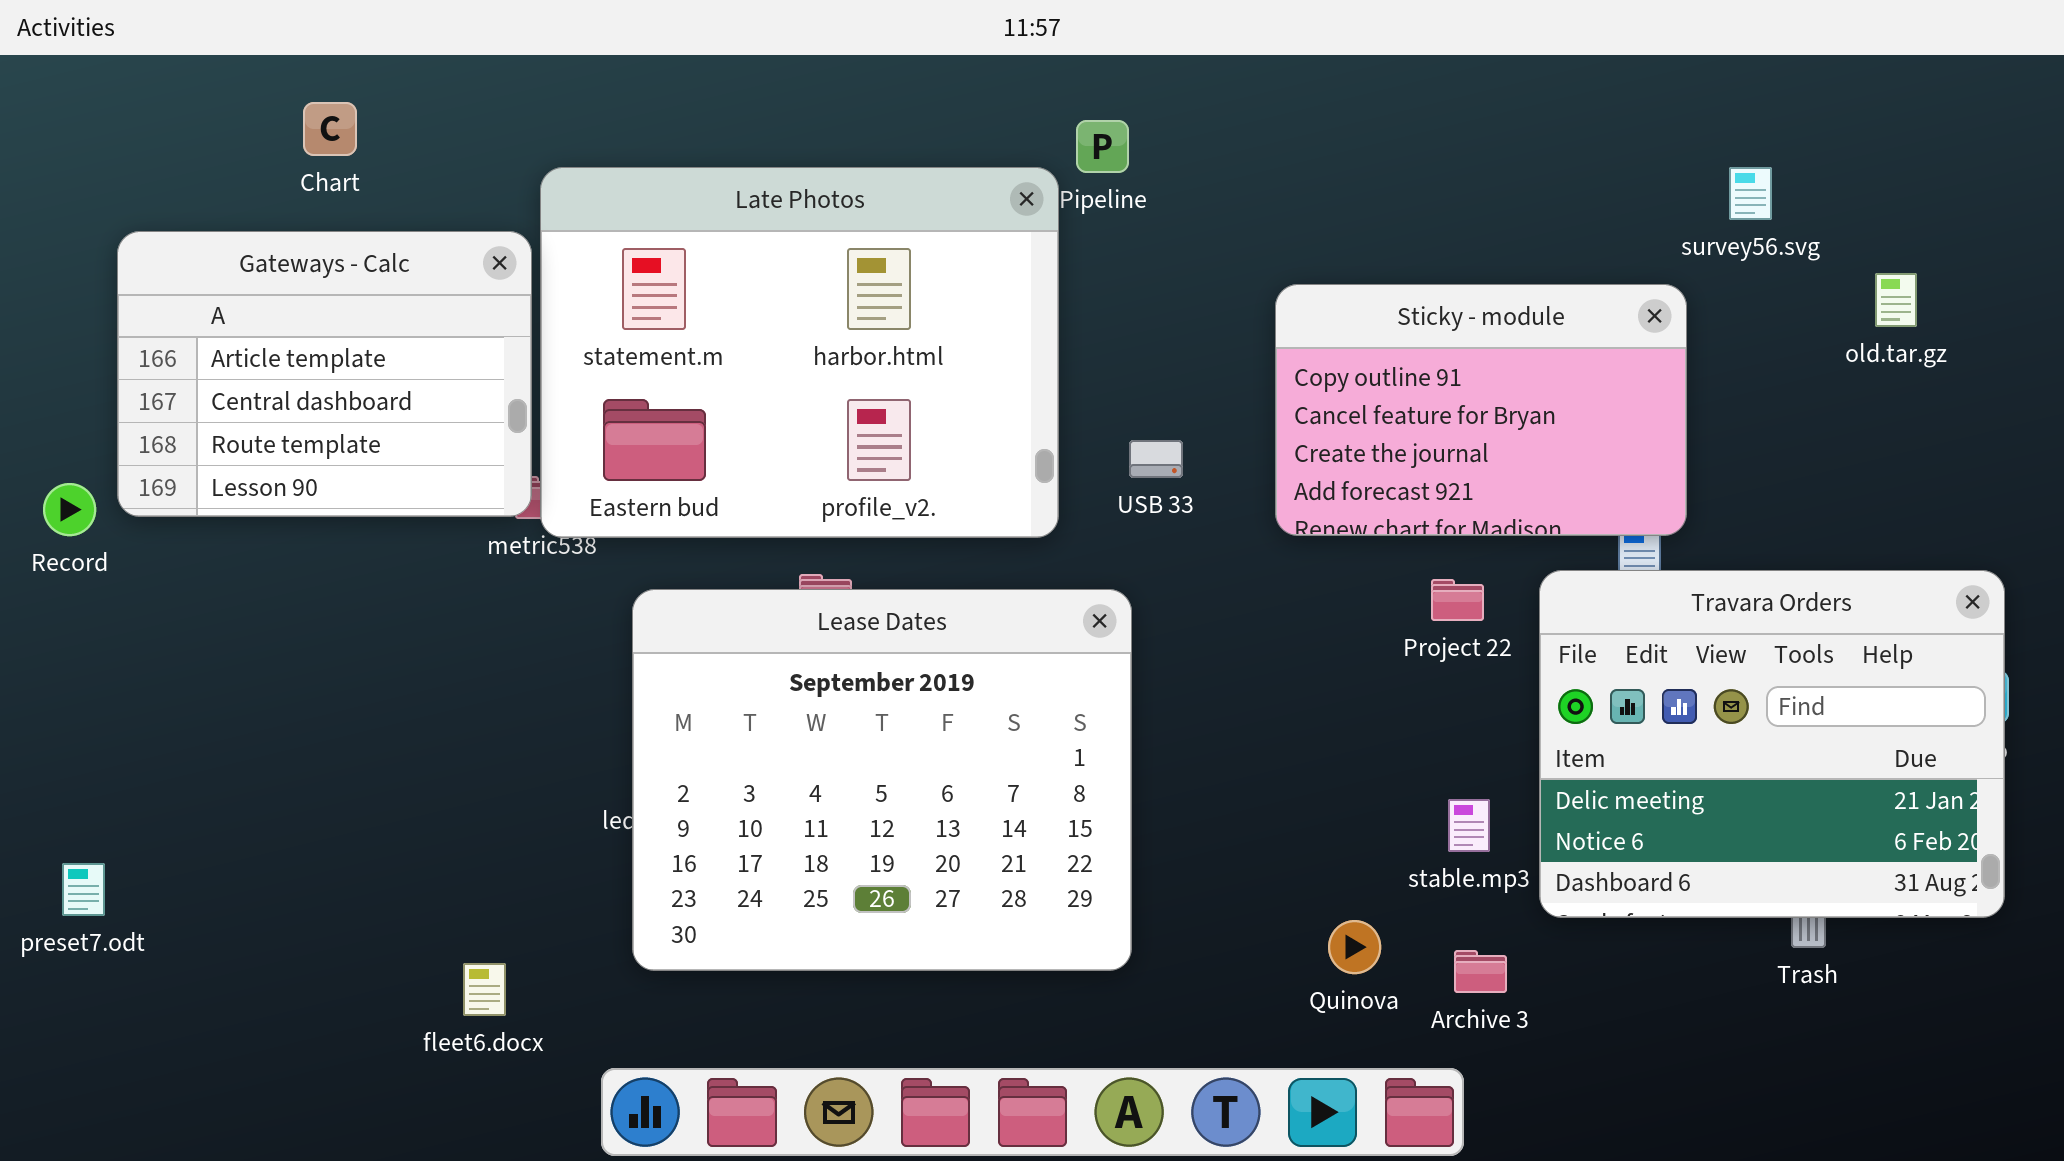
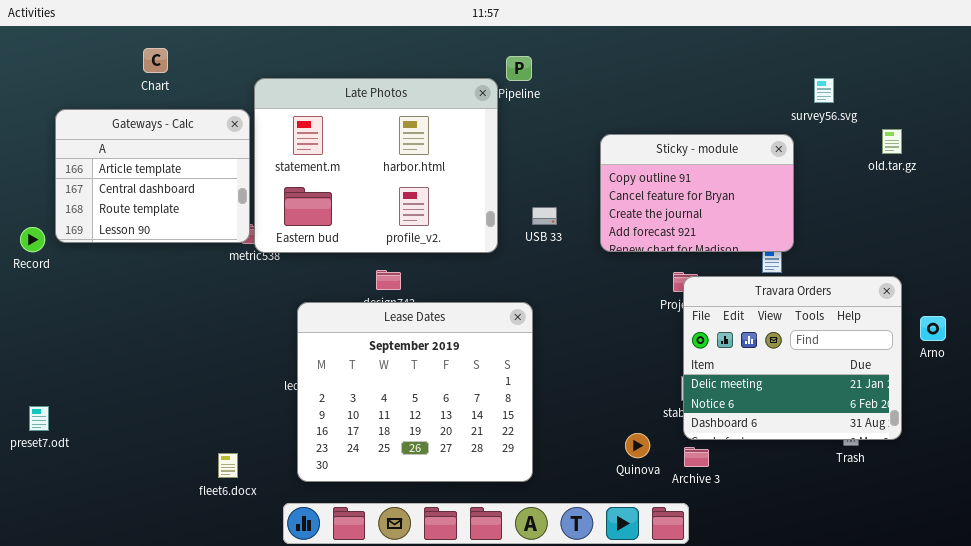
Travara Orders: [1539,570,2005,918] -> [683,276,902,440], moved
Lease Dates: [632,589,1132,971] -> [297,302,533,482], moved

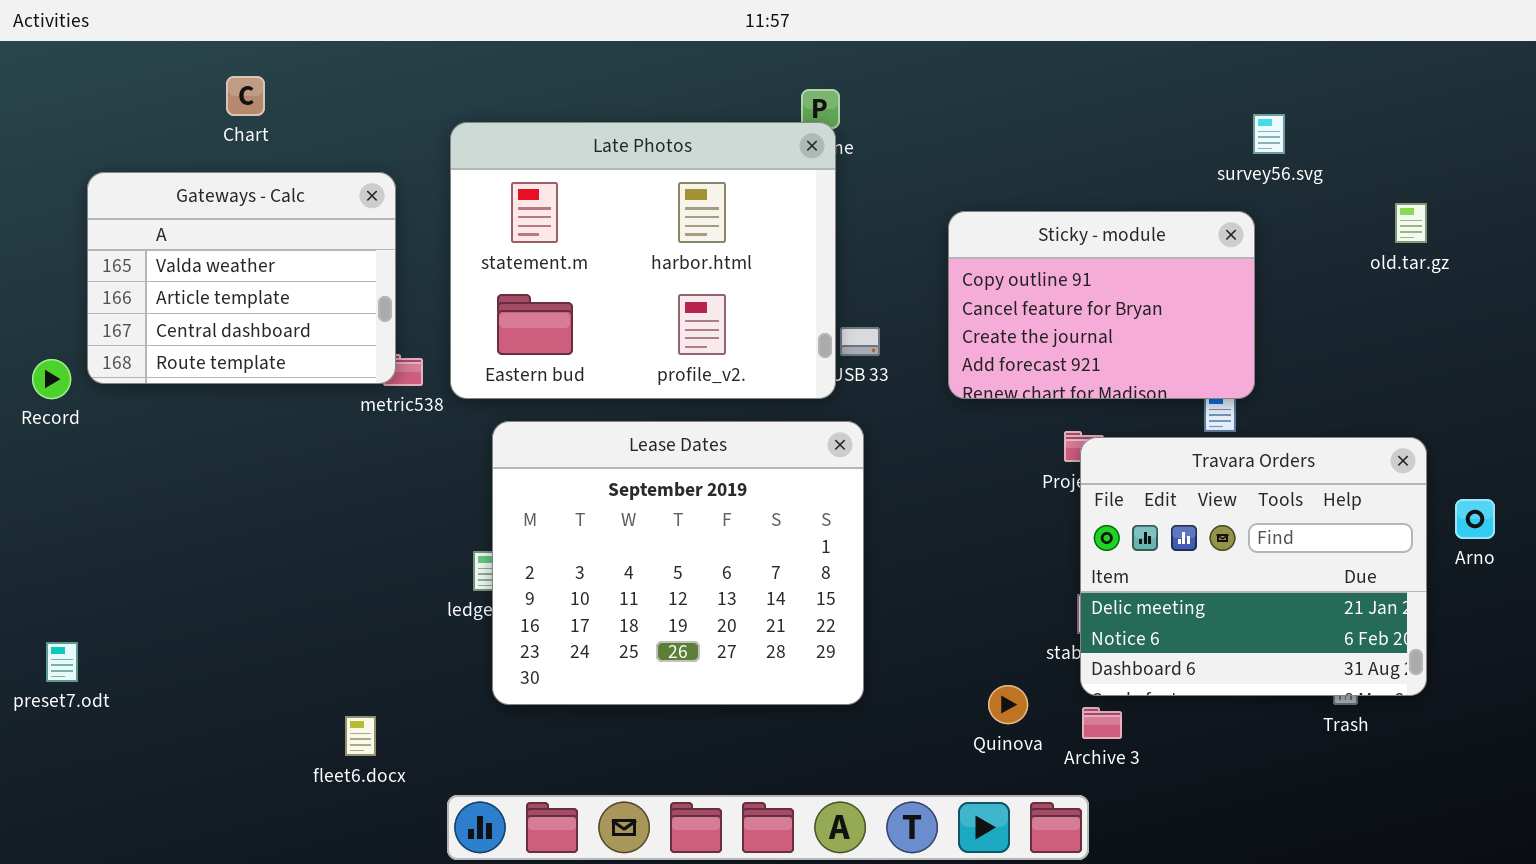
Late Photos: [254,78,498,253] -> [450,122,836,399], moved
survey56.svg: [814,78,834,103] -> [1253,114,1285,154], moved
Gateways - Calc: [55,109,250,243] -> [87,172,396,384], scrolled up 1 row
Lease Dates: [297,302,533,482] -> [492,421,864,705], moved

